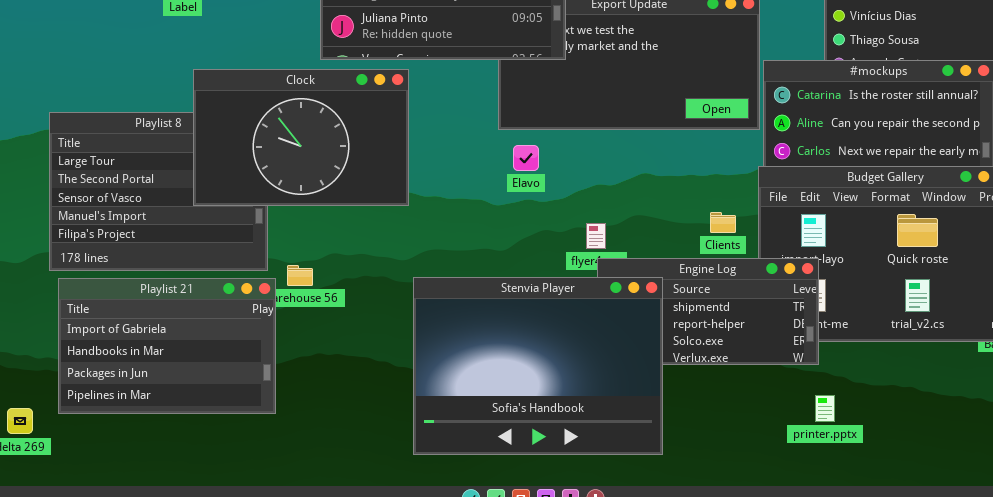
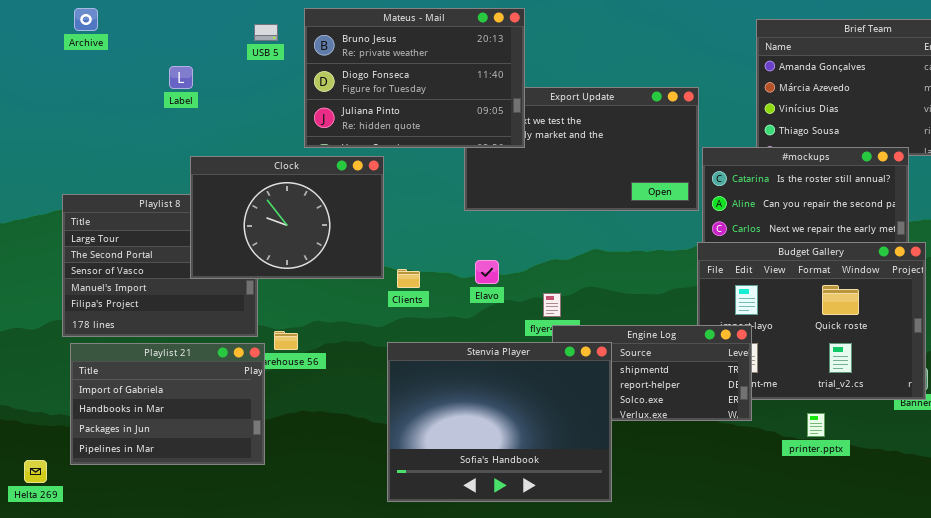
Elavo: [513,145,539,171] -> [475,260,499,284], moved
Clients: [710,212,736,233] -> [397,269,420,288], moved
printer.pptx: [815,395,835,422] -> [807,413,825,437], moved

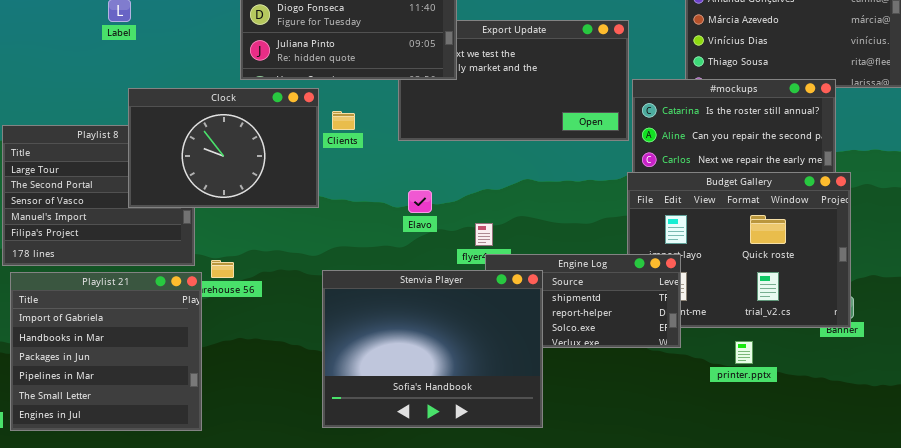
Clients: [397,269,420,288] -> [332,111,355,130], moved
Playlist 21: [70,343,265,465] -> [10,272,202,431], resized

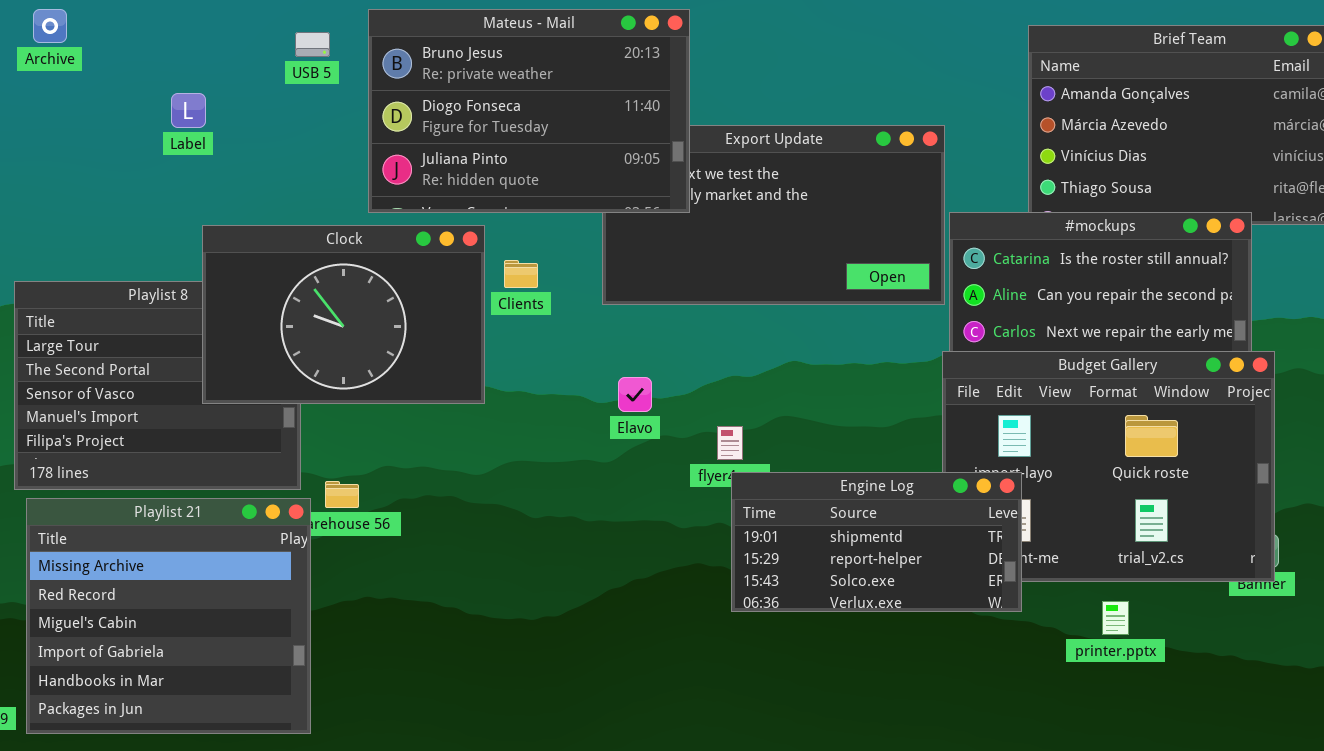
Stenvia Player: [322,270,543,428] -> none, closed
Playlist 21: [10,272,202,431] -> [26,498,311,734], scrolled up 3 rows

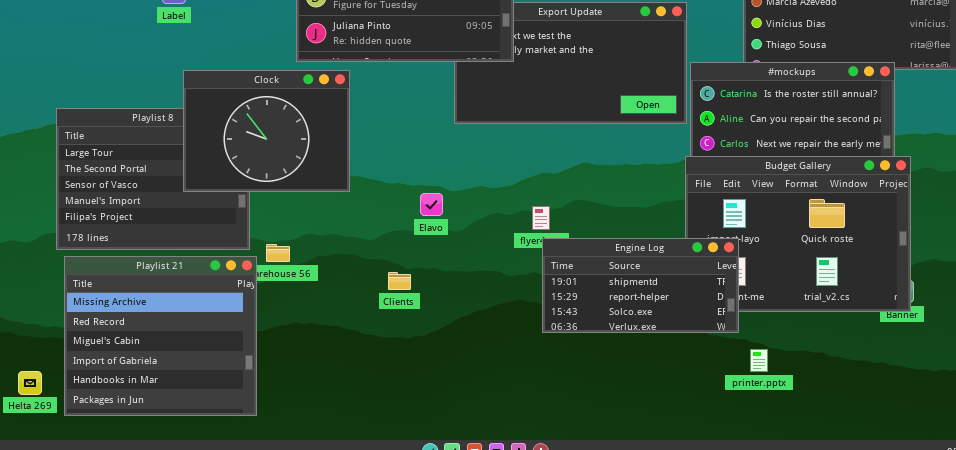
Clock: [202,225,485,404] -> [183,70,350,192], resized
Clients: [504,260,538,288] -> [388,272,411,290], moved
Elavo: [618,377,652,412] -> [420,193,443,216], moved
printer.pptx: [1102,601,1129,635] -> [750,349,768,372], moved

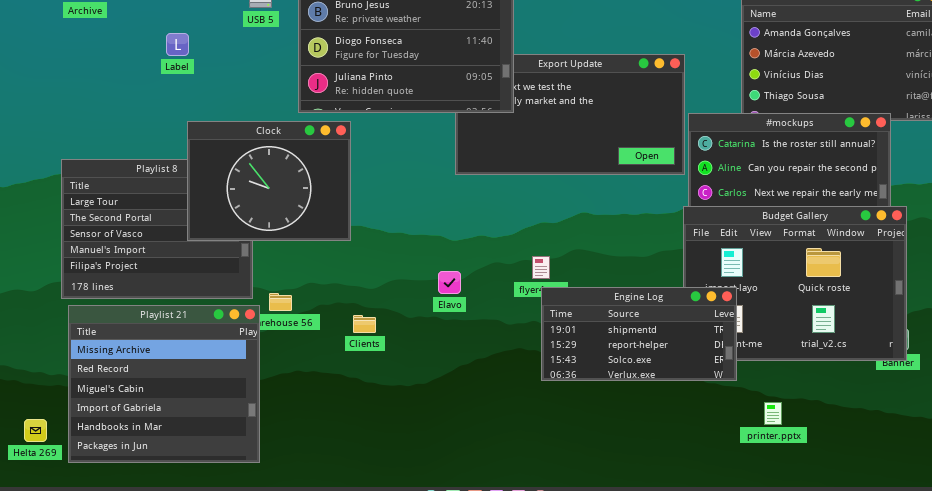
Elavo: [420,193,443,216] -> [438,271,461,294], moved
Clients: [388,272,411,290] -> [353,315,376,333], moved
printer.pptx: [750,349,768,372] -> [764,402,782,425], moved

